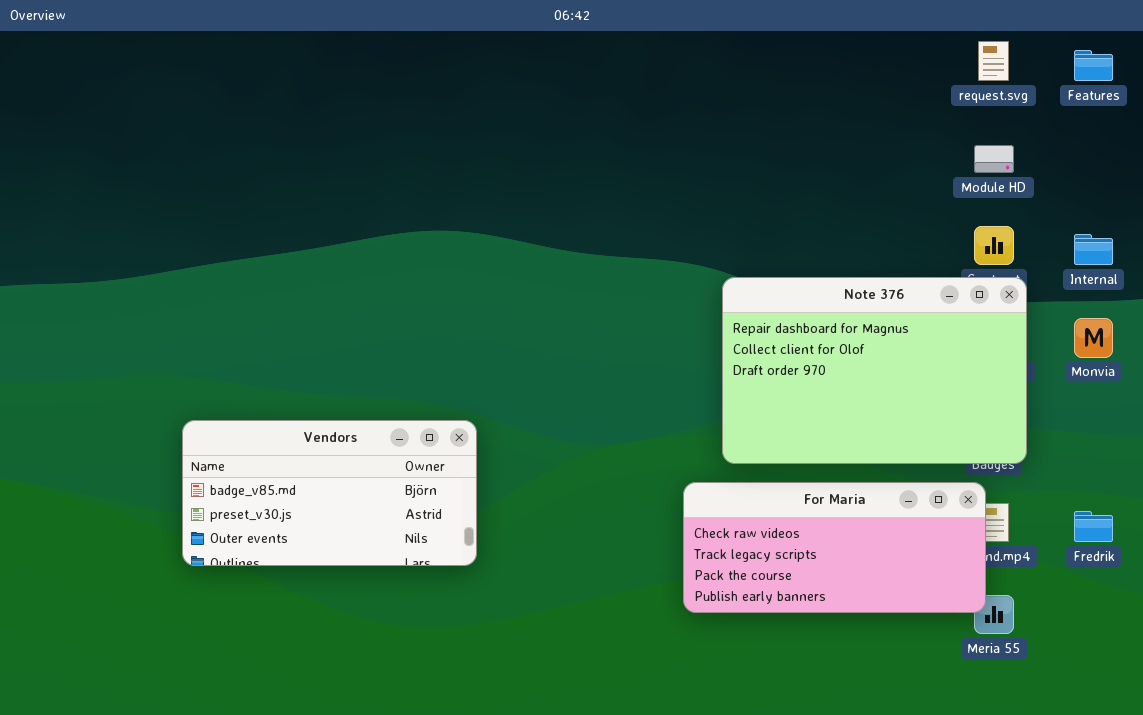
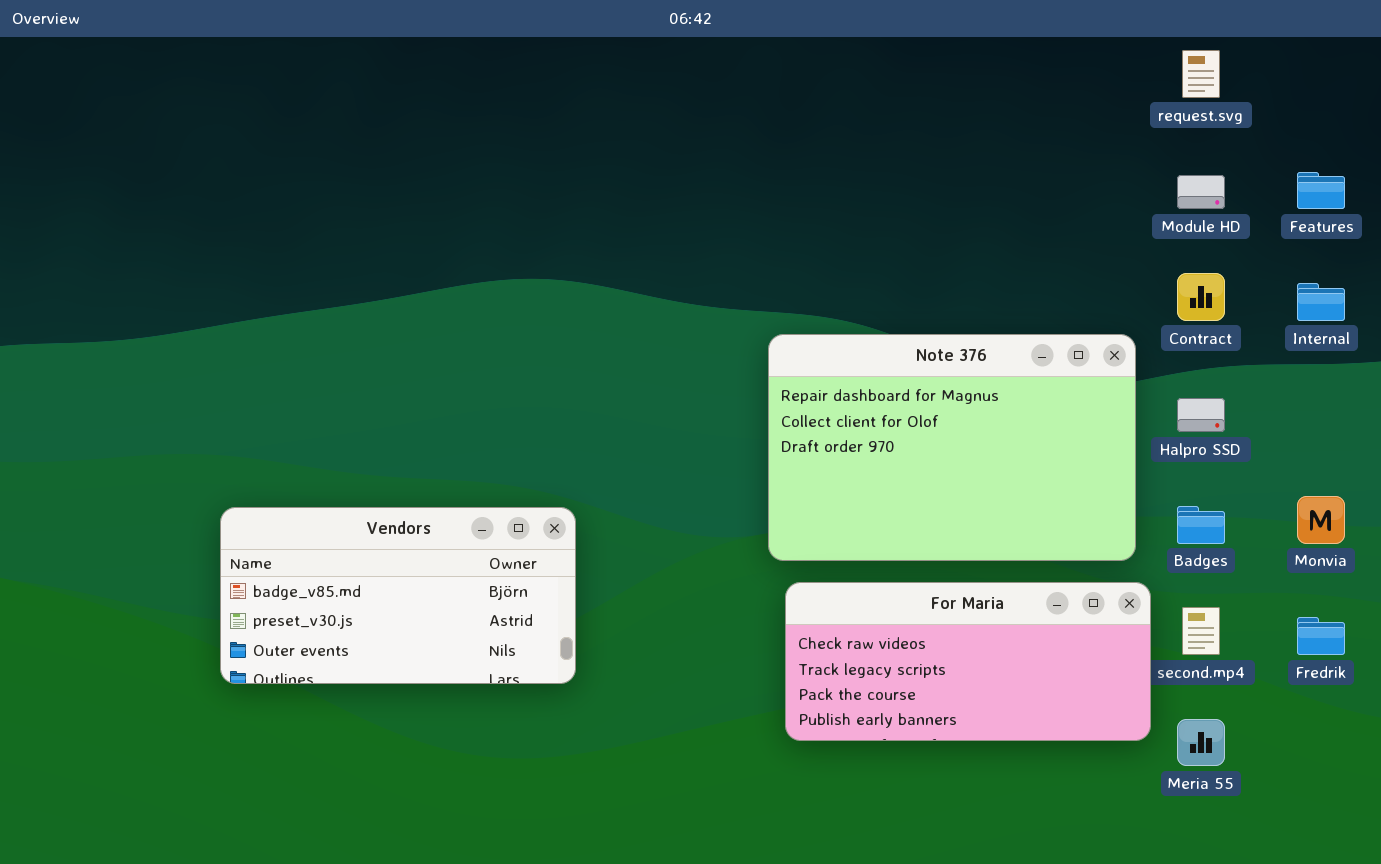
Features: [1074,50,1113,81] -> [1297,172,1345,209], moved
Note 376: [722,277,1027,464] -> [768,334,1136,561], moved
Monvia: [1074,318,1113,358] -> [1297,496,1345,544], moved
For Maria: [683,482,986,613] -> [785,582,1151,741], moved

